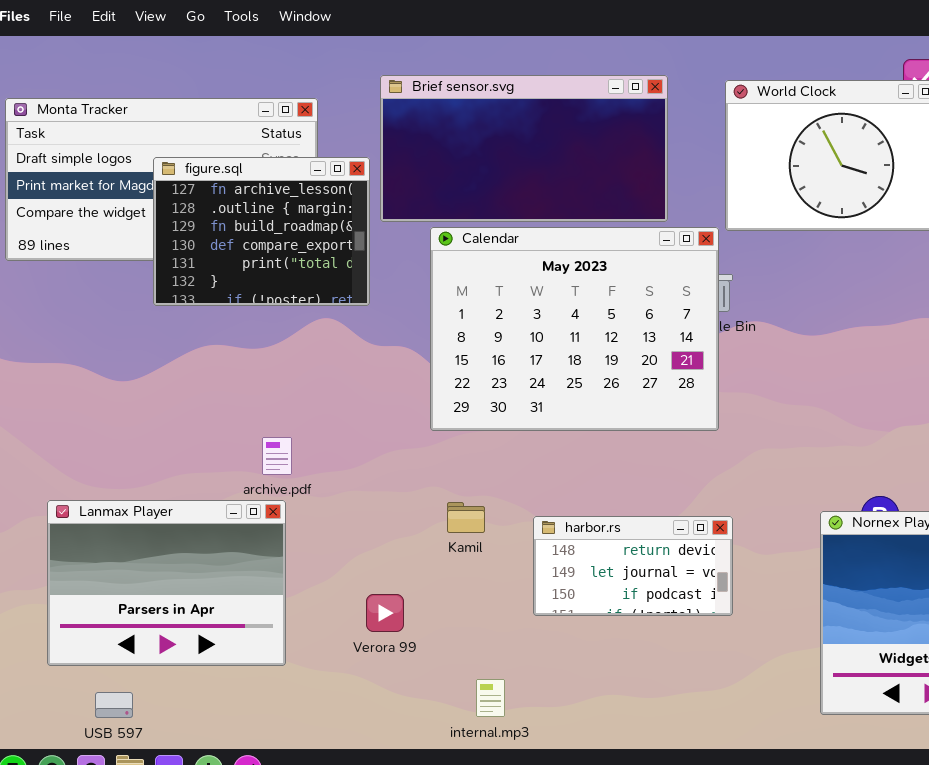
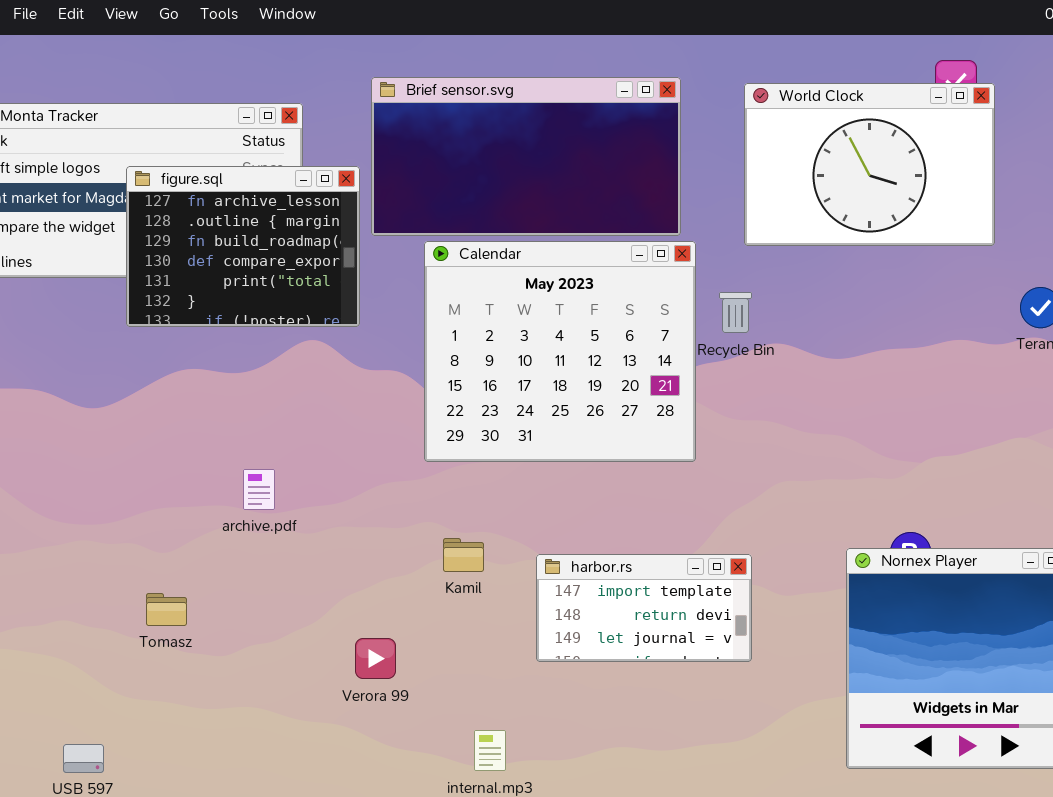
Calendar: [430,227,719,431] -> [424,241,696,462], resized
Lanmax Player: [47,500,286,666] -> none, closed
harbor.rs: [533,516,733,616] -> [536,554,752,662], scrolled up 1 row

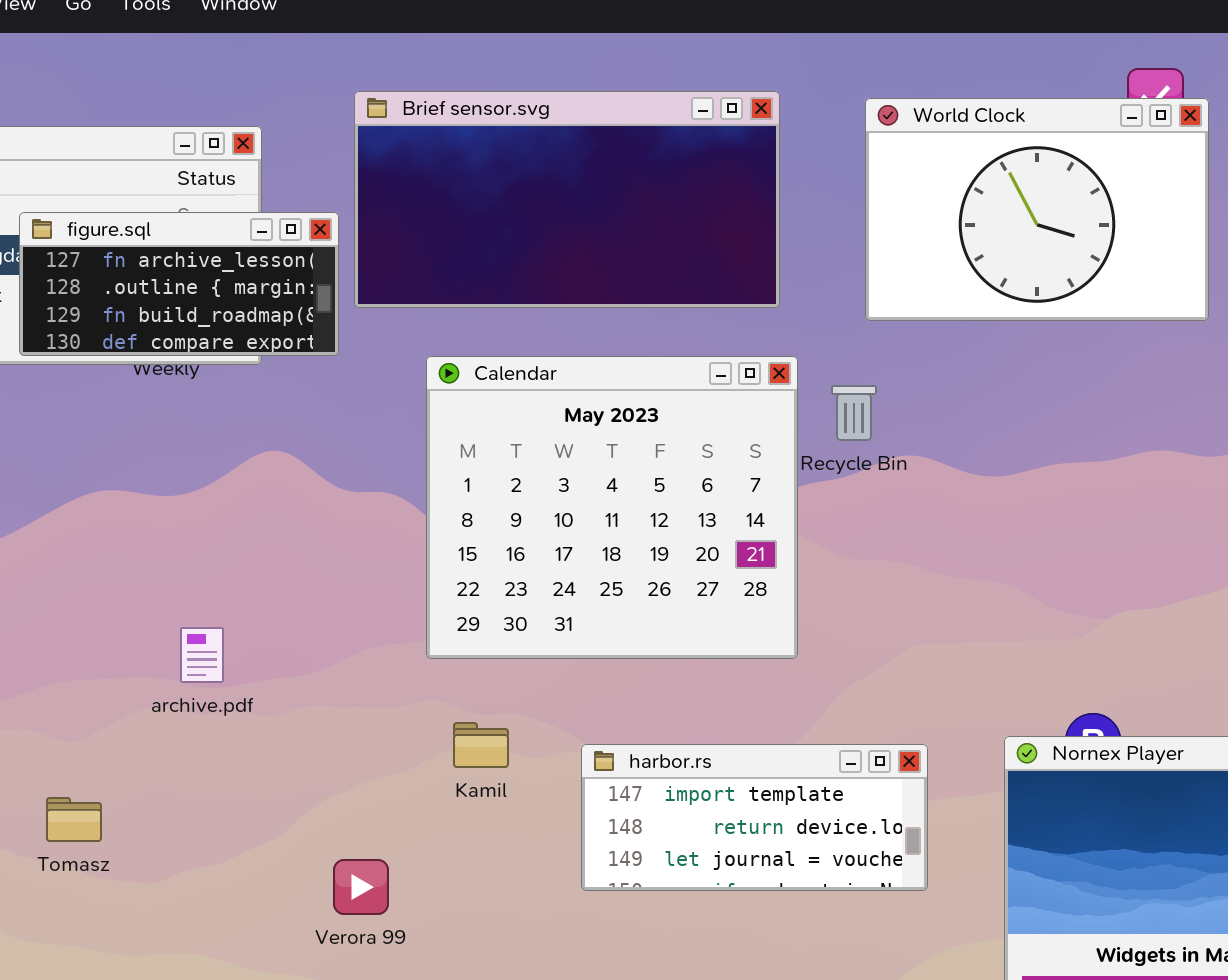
figure.sql: [126,166,360,327] -> [19,212,339,356], resized
Calendar: [424,241,696,462] -> [426,356,798,659], moved
harbor.rs: [536,554,752,662] -> [581,744,928,891], resized

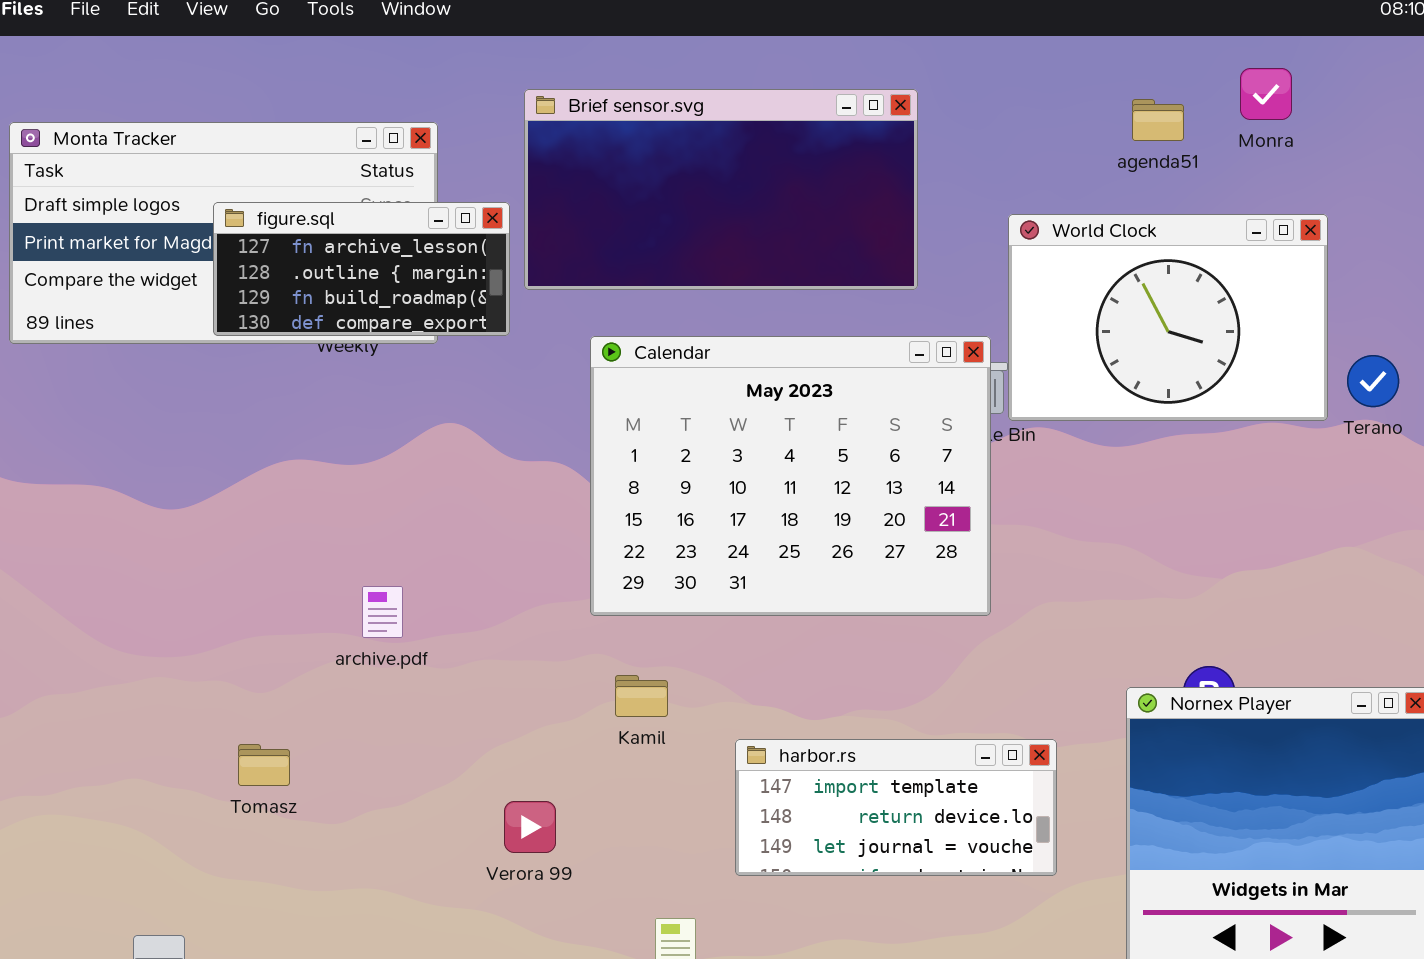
World Clock: [865,98,1209,321] -> [1008,214,1328,421], moved
Calendar: [426,356,798,659] -> [590,336,991,616], resized
harbor.rs: [581,744,928,891] -> [735,739,1057,876], moved

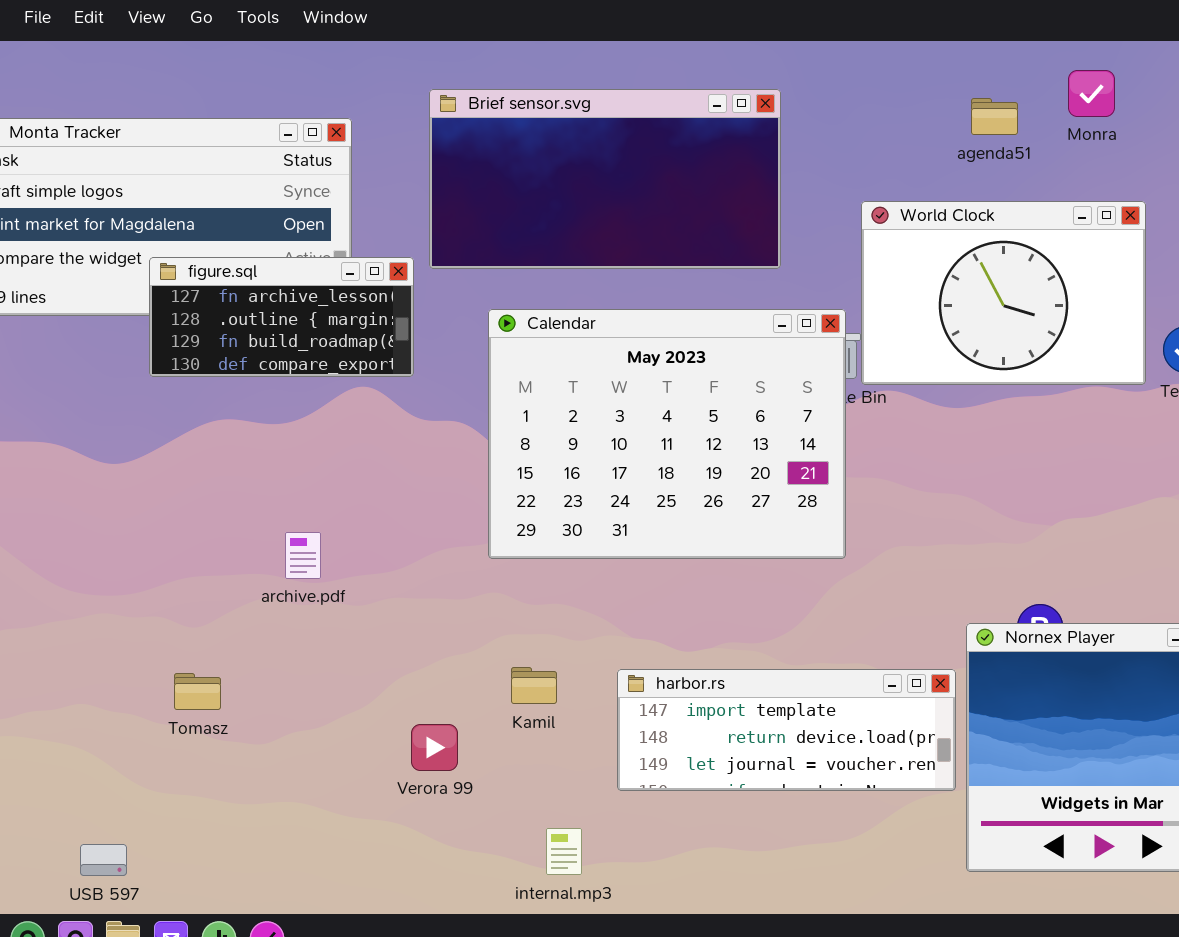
figure.sql: [213,202,510,336] -> [149,257,414,377], moved
Kamil: [615,675,668,717] -> [511,667,557,704], moved
harbor.rs: [735,739,1057,876] -> [617,669,956,791], resized

